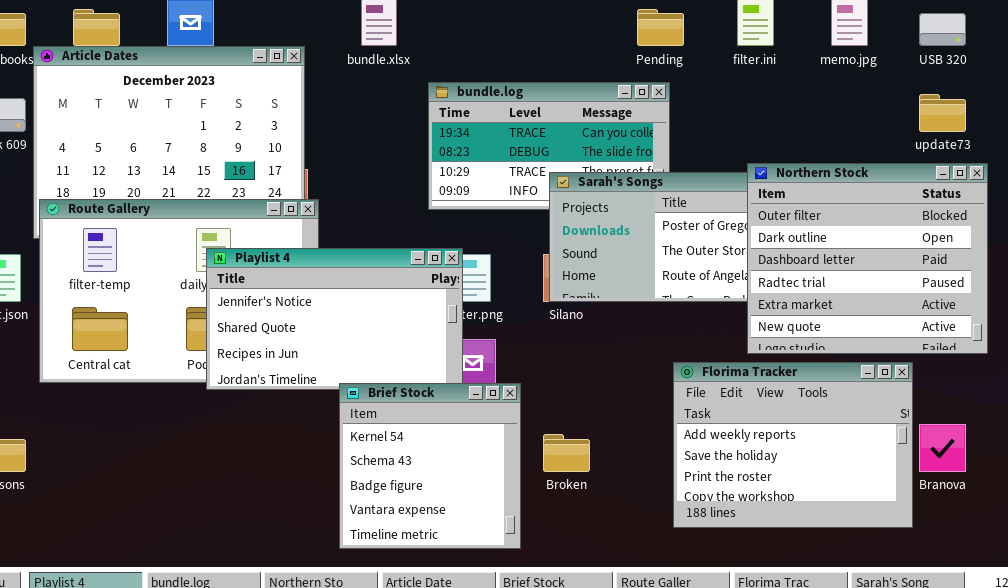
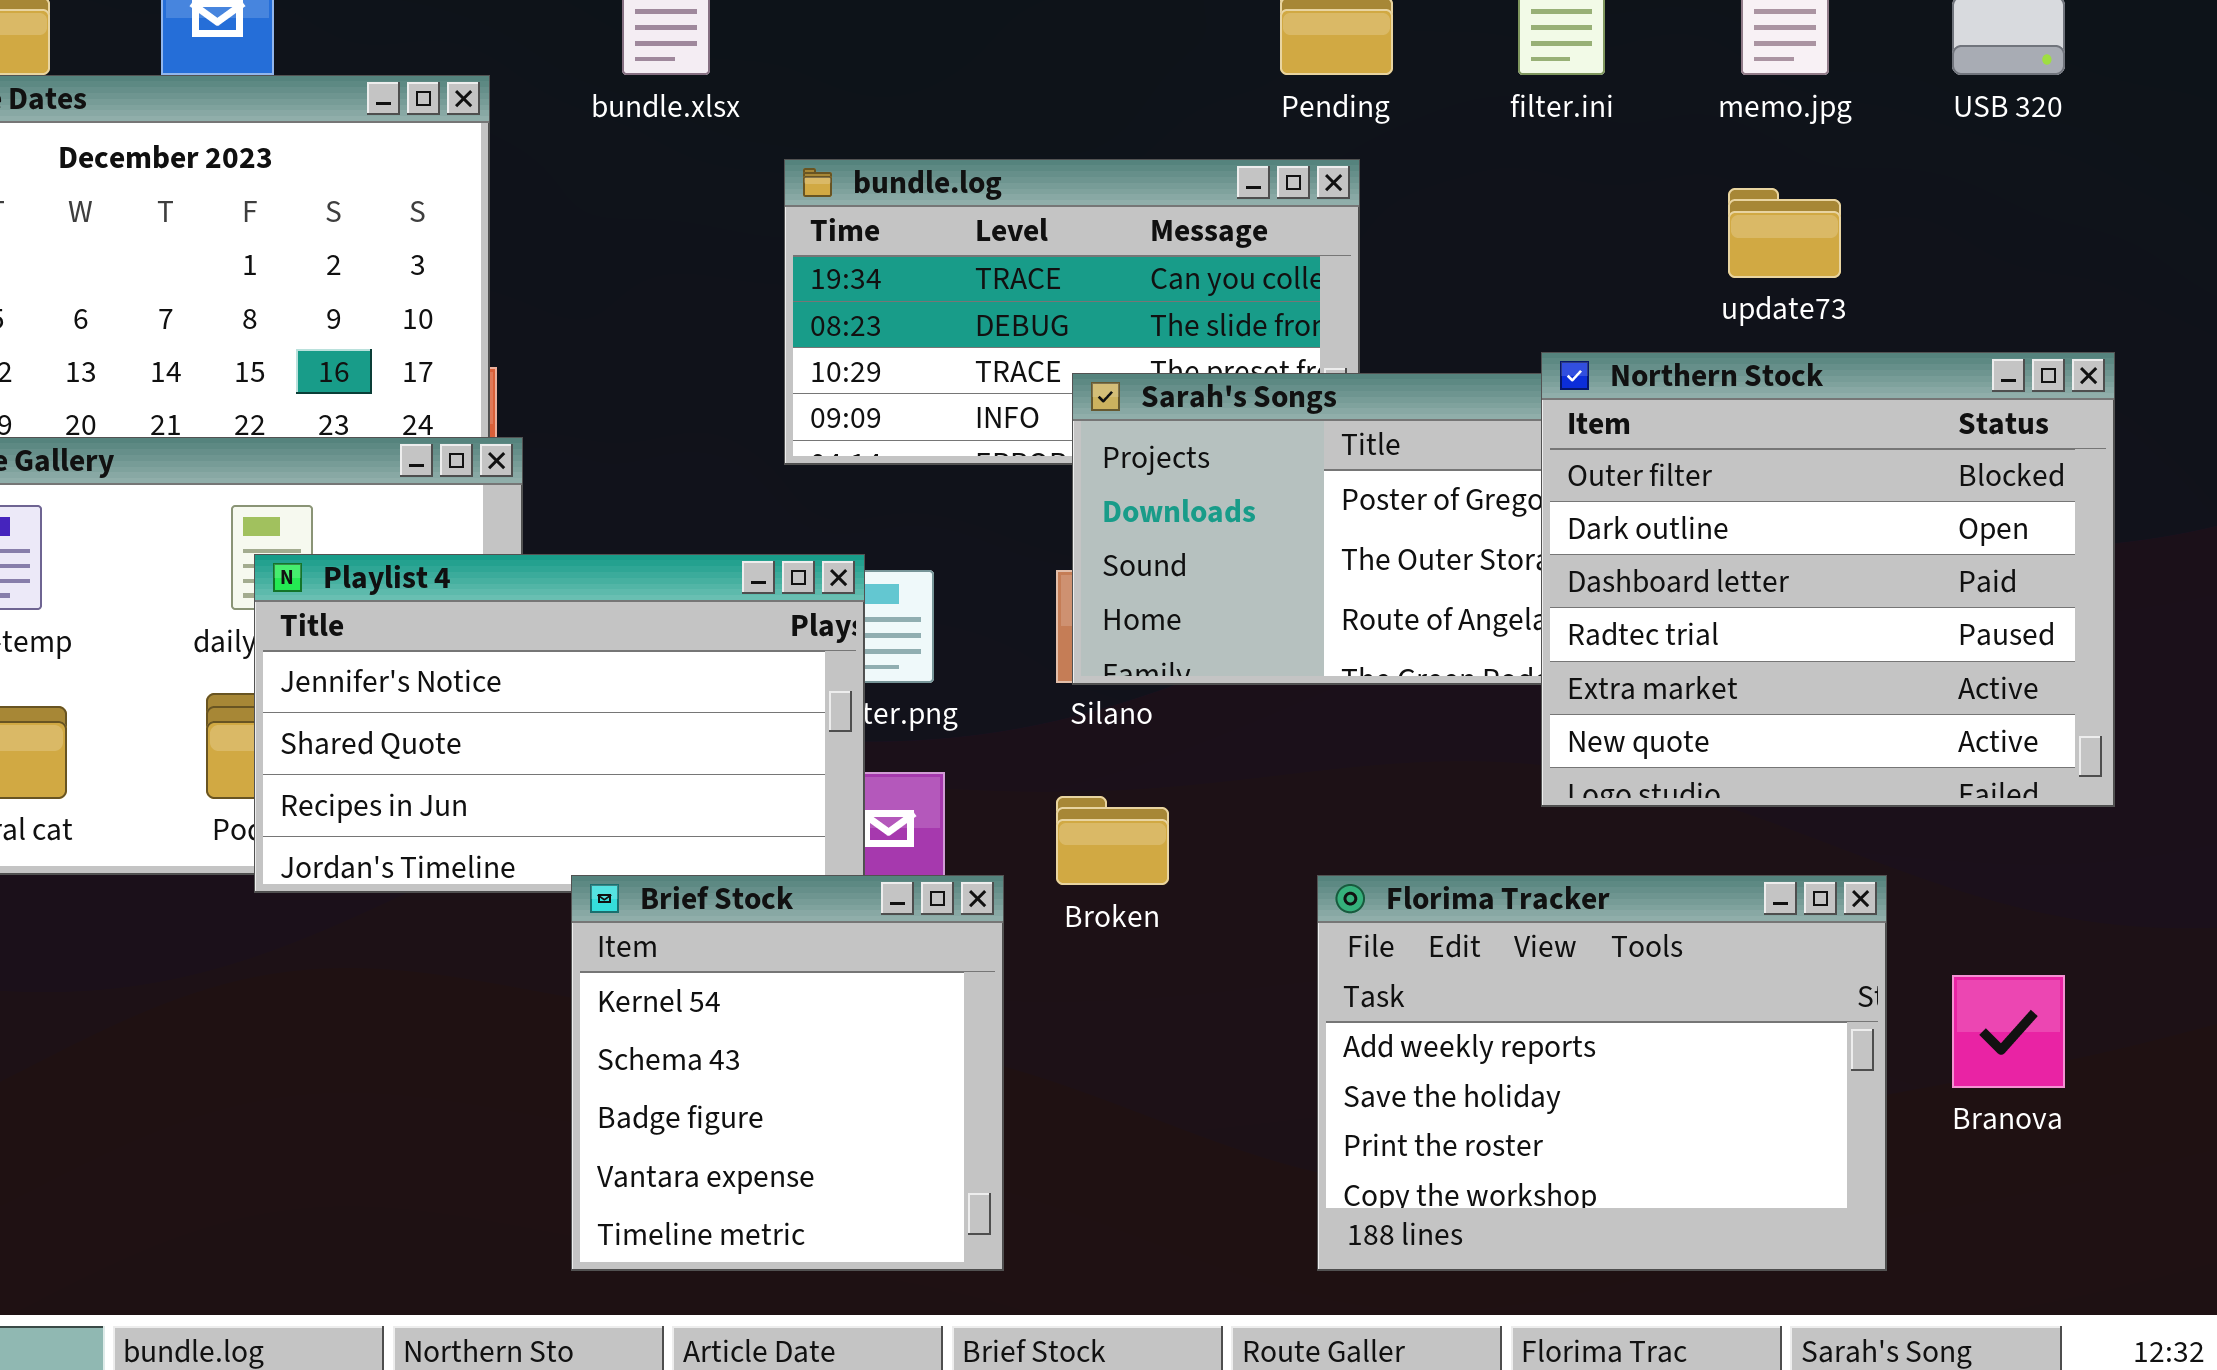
update73: [919,94,966,132] -> [1728,188,1841,278], moved
Florima Tracker: [673,362,913,528] -> [1317,875,1887,1271], moved
Broken: [543,434,590,472] -> [1056,796,1169,885], moved

